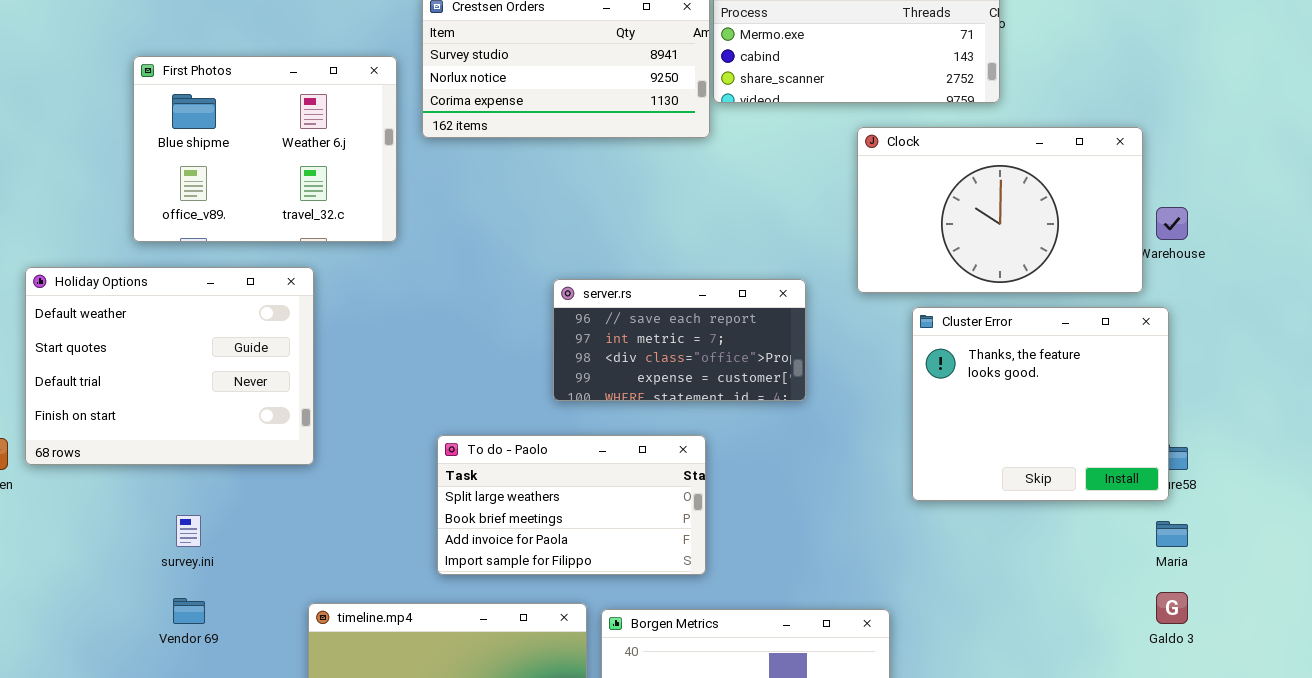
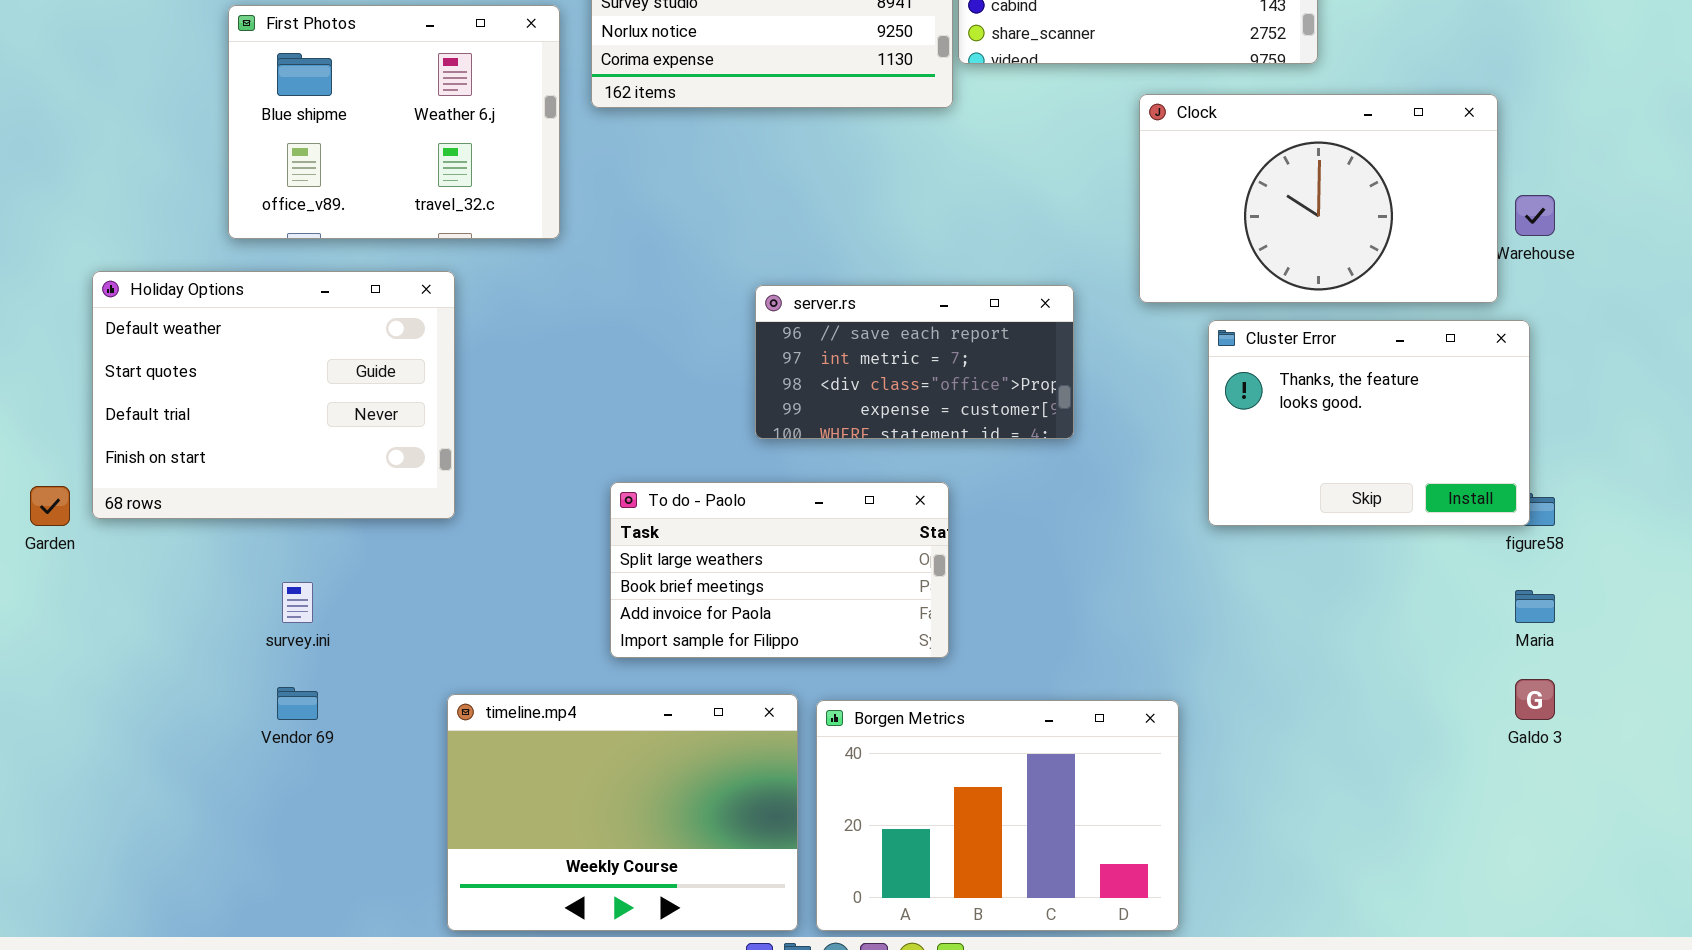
Cluster Error: [912,307,1169,501] -> [1208,320,1530,526], resized

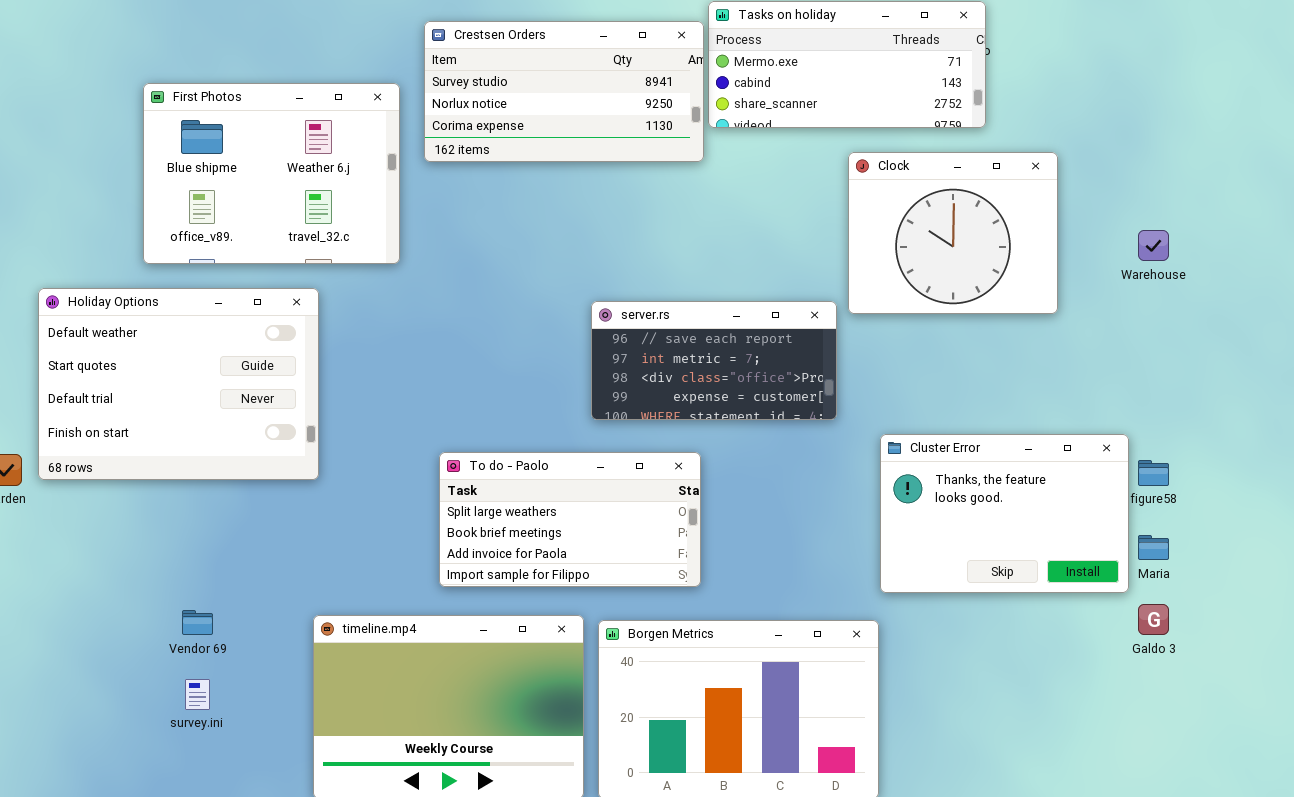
Clock: [1139,94,1498,303] -> [848,152,1058,314], resized
server.rs: [755,285,1074,439] -> [591,301,837,420], moved
Cluster Error: [1208,320,1530,526] -> [880,434,1129,593], moved
survey.ini: [282,582,313,623] -> [185,679,210,710], moved

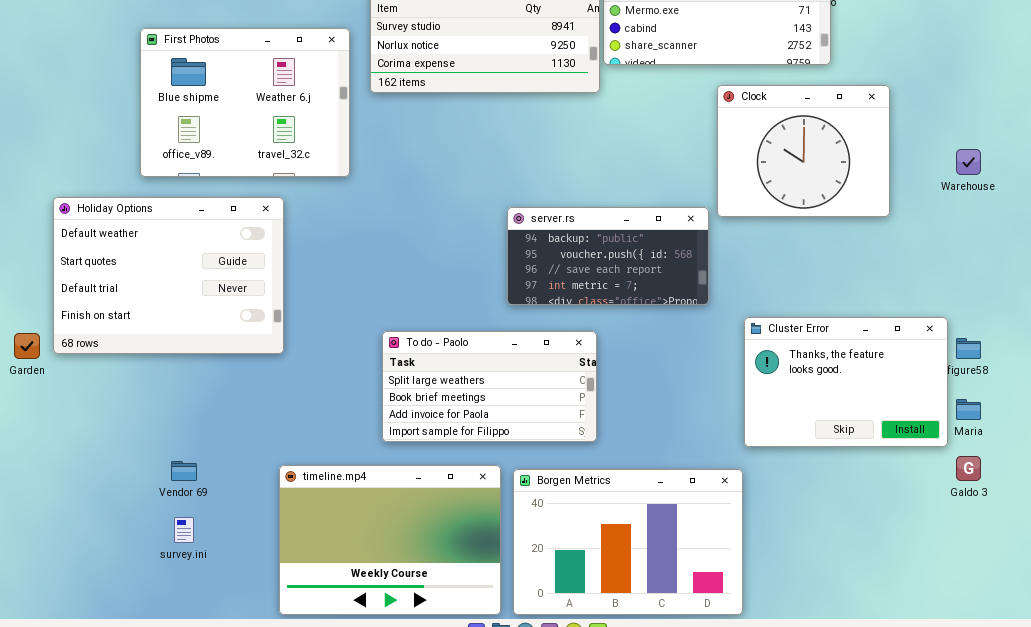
server.rs: [591,301,837,420] -> [507,207,709,305], scrolled up 2 rows

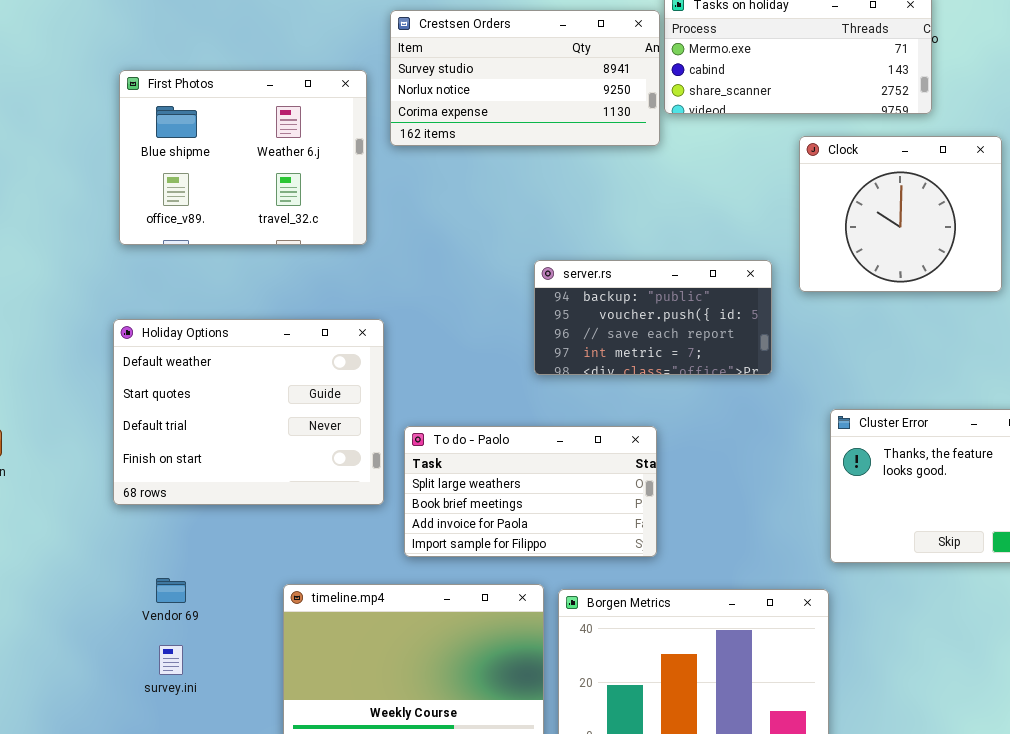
Holiday Options: [53,197,284,354] -> [113,319,384,505], moved
server.rs: [507,207,709,305] -> [534,260,772,375], moved

